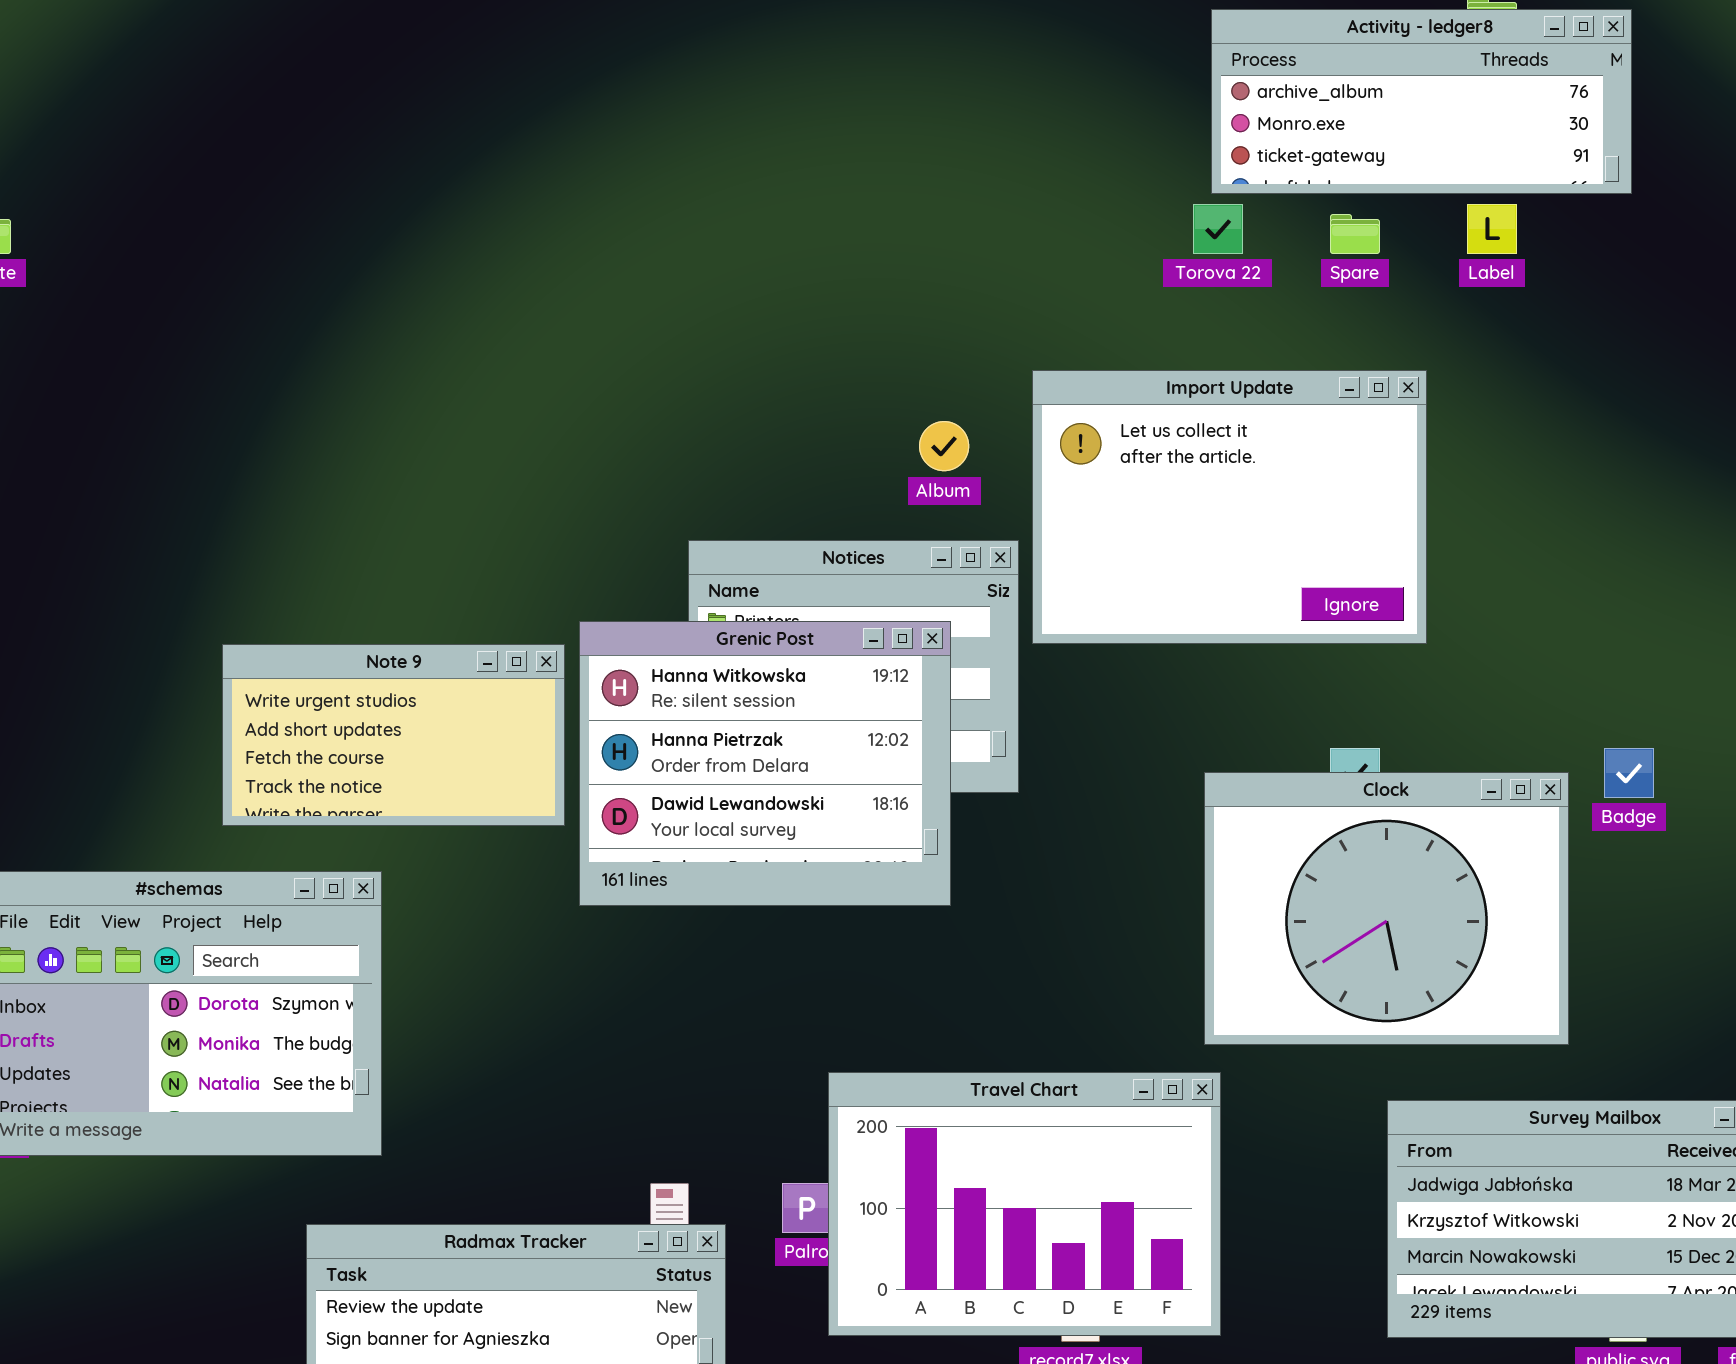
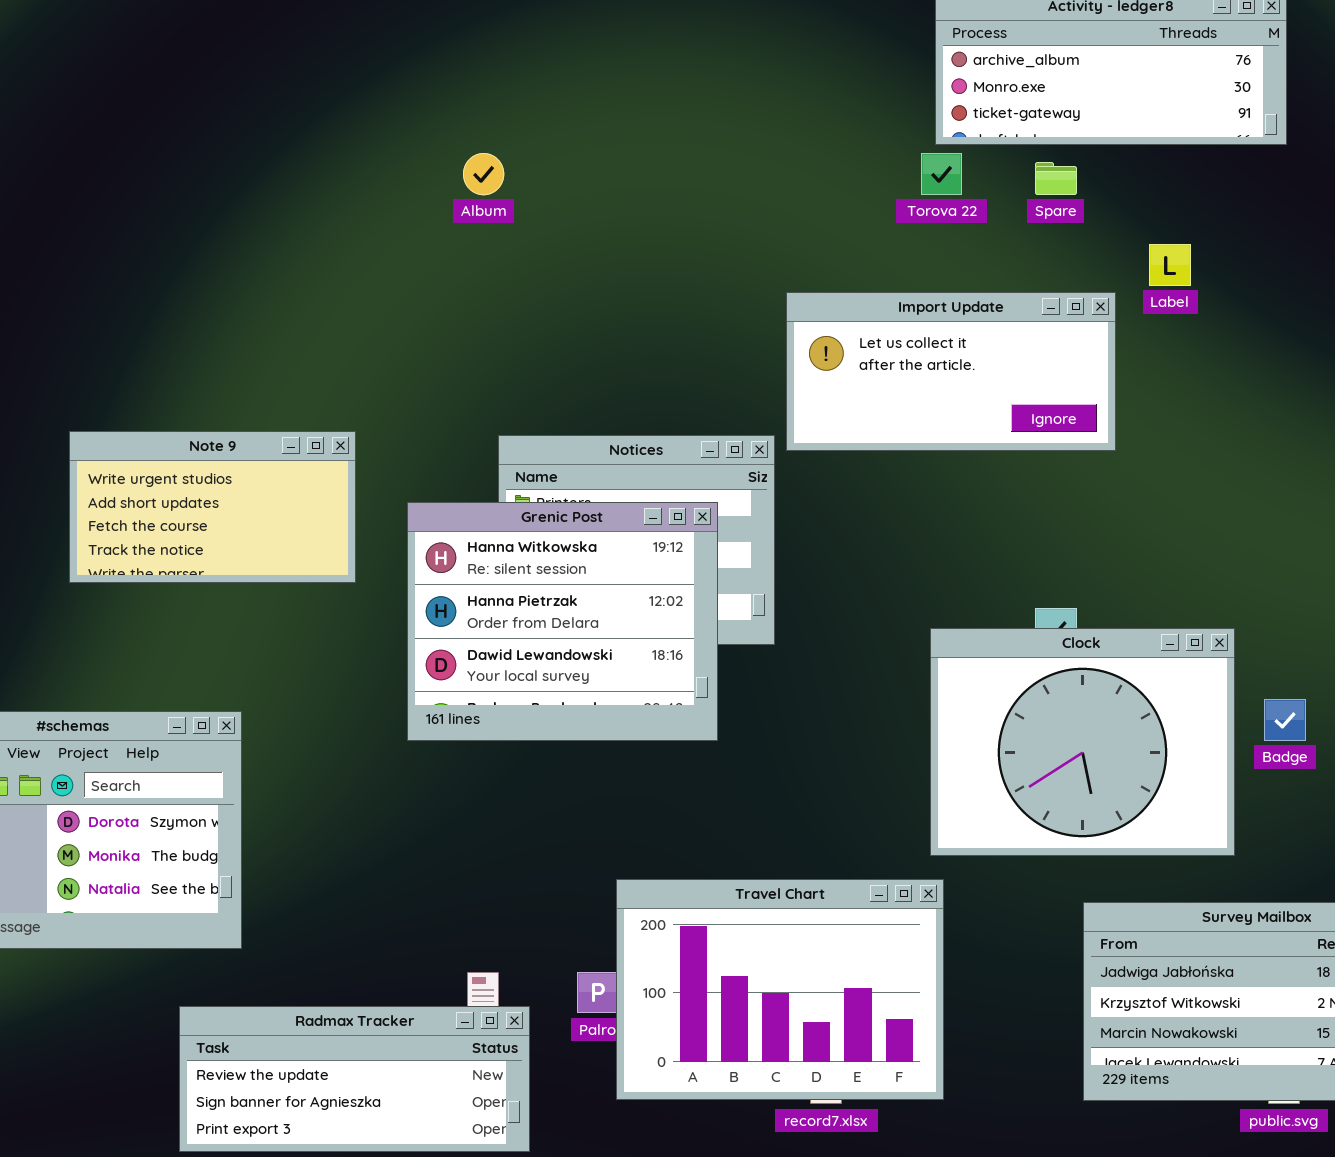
Label: [1467,204,1517,254] -> [1149,244,1191,286], moved
Import Update: [1032,370,1427,644] -> [786,292,1116,451], resized
Album: [919,421,969,471] -> [463,153,504,195], moved
Note 9: [222,644,565,826] -> [69,431,356,583], moved
Badge: [1604,748,1654,798] -> [1264,699,1306,741], moved

